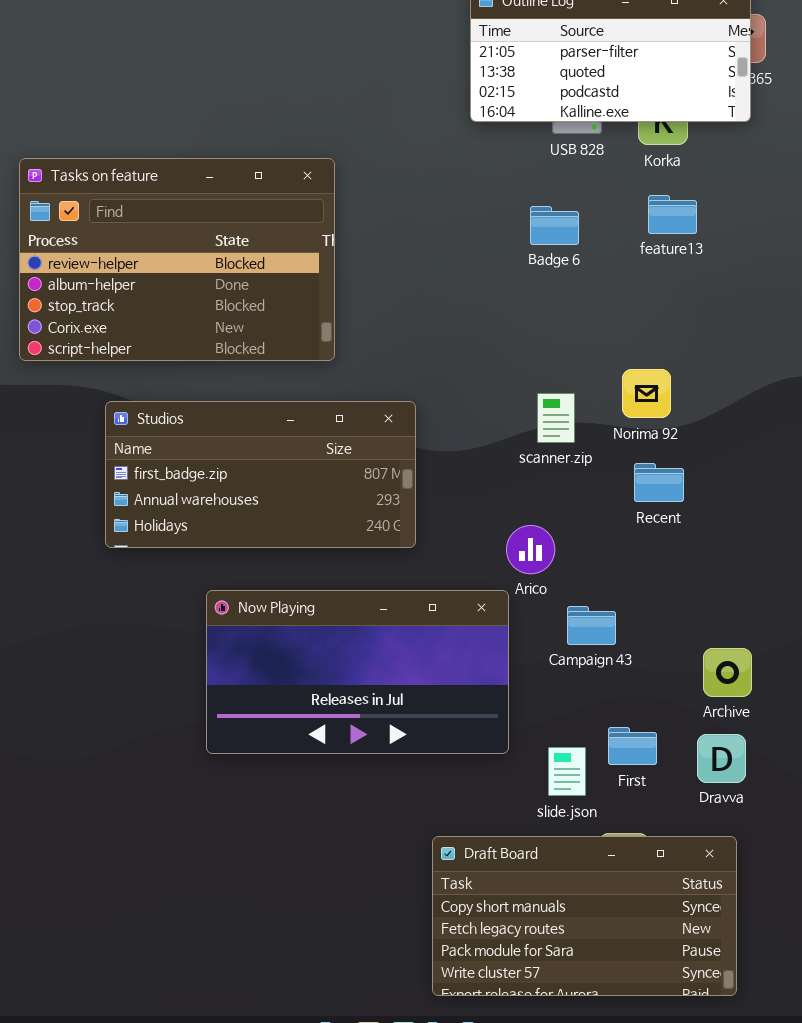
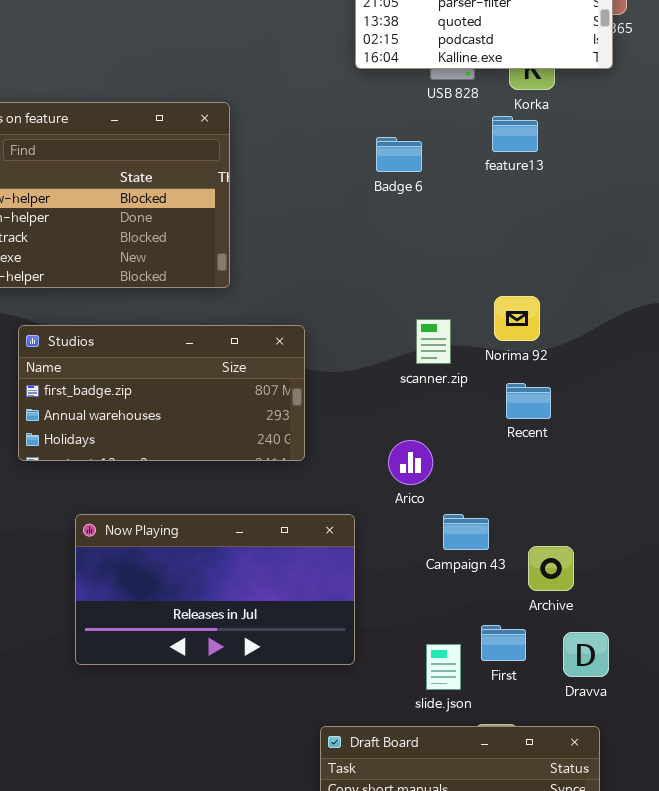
feature13: [648,195,697,234] -> [492,116,538,152], moved
Badge 6: [530,206,579,245] -> [376,137,422,172], moved
Now Playing: [206,590,509,754] -> [75,514,355,665], moved
Archive: [703,648,752,697] -> [528,546,574,591], moved

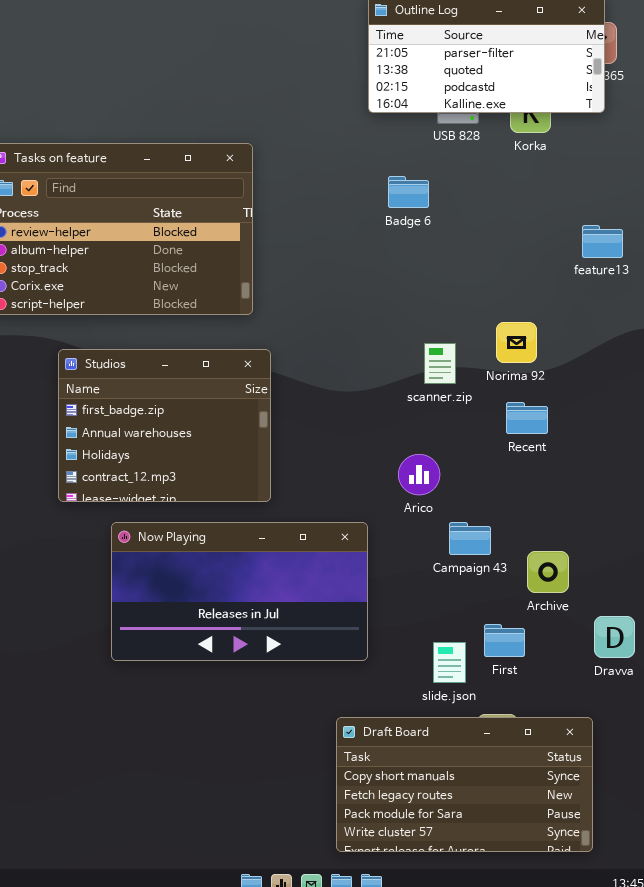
feature13: [492,116,538,152] -> [582,225,623,258], moved
Studios: [18,325,305,461] -> [58,349,271,502], resized
Dravva: [563,632,609,677] -> [594,616,635,658], moved

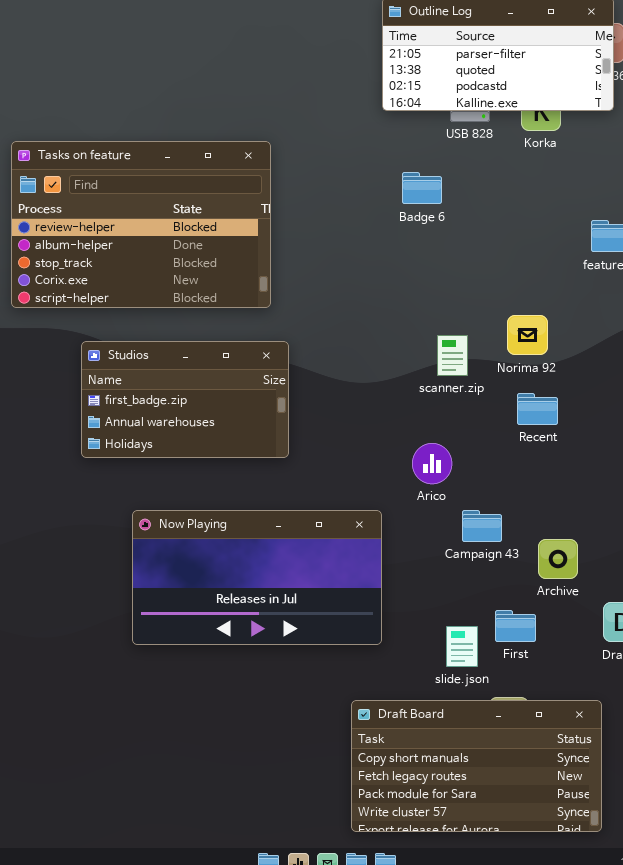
Studios: [58,349,271,502] -> [81,341,289,458], resized

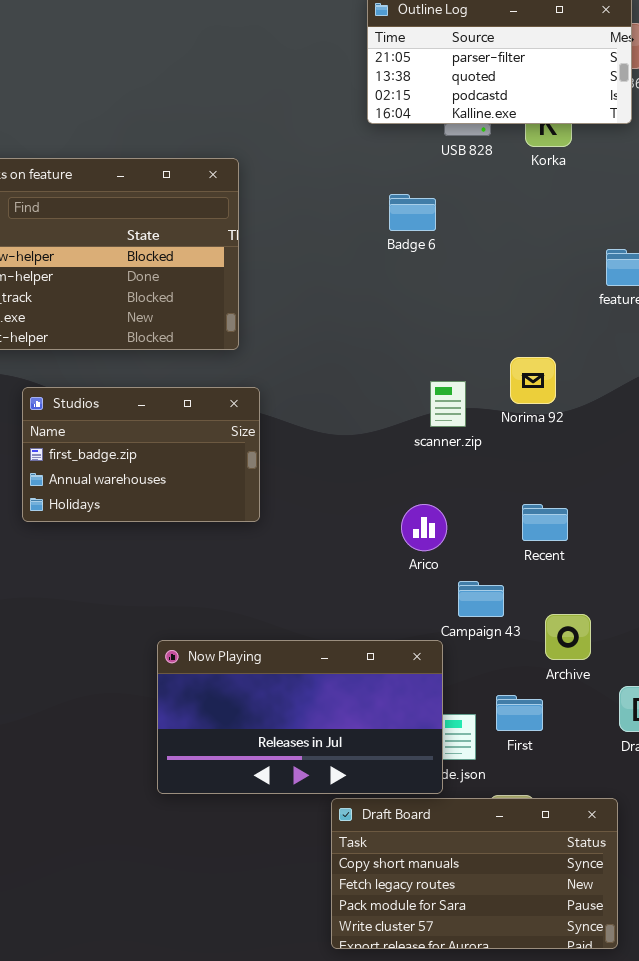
Recent: [517,393,558,425] -> [522,504,568,541], moved
Now Playing: [132,510,382,645] -> [157,640,443,794], moved

